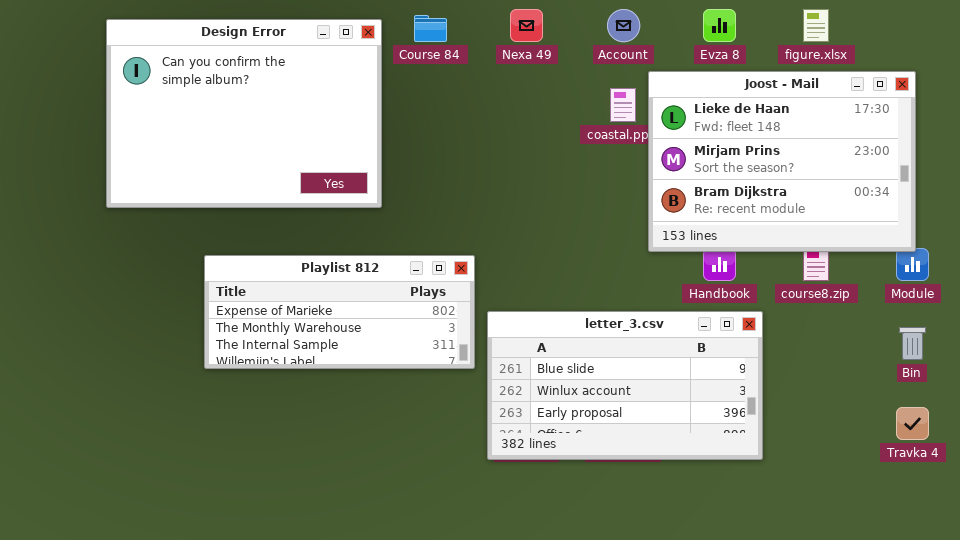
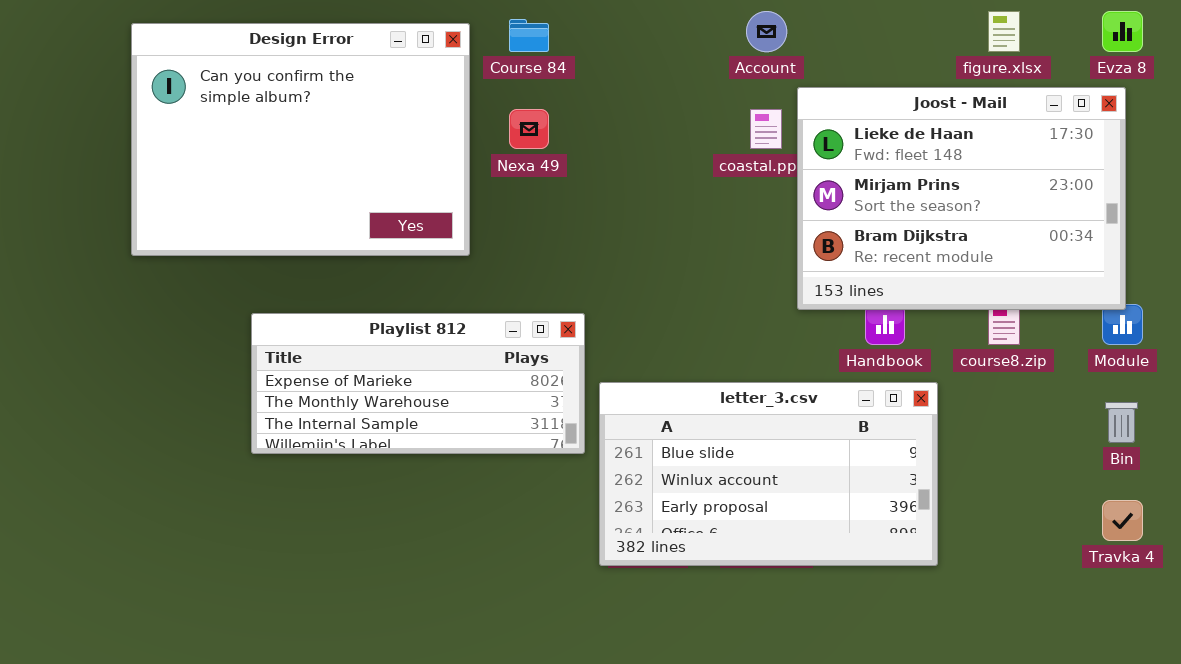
Nexa 49: [510,9,543,42] -> [509,109,549,149], moved
Evza 8: [703,9,736,42] -> [1102,11,1143,52], moved

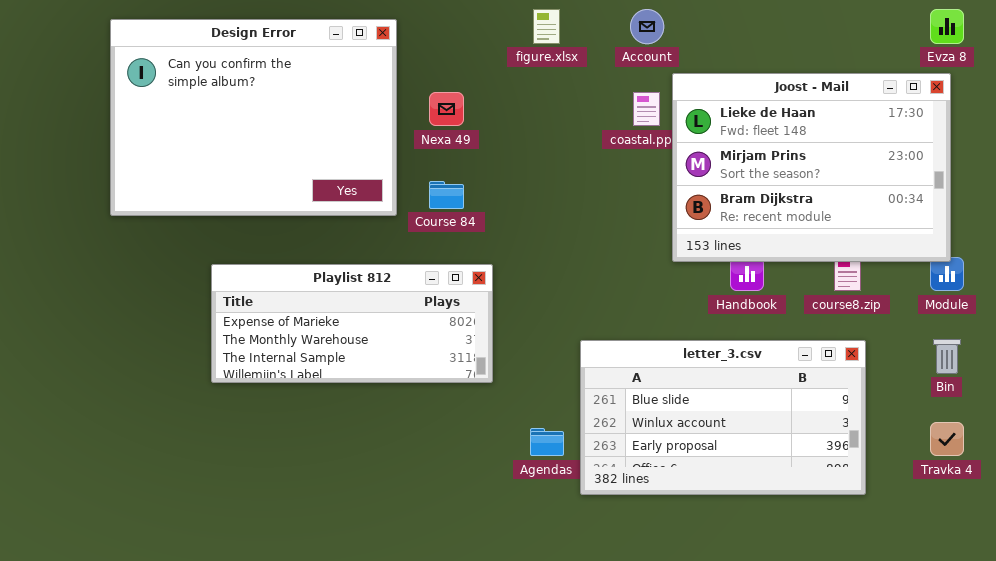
figure.xlsx: [988,11,1020,52] -> [533,9,560,44], moved
Course 84: [509,19,549,52] -> [429,181,464,209], moved
letter_3.csv: [599,382,938,566] -> [580,340,866,495], moved

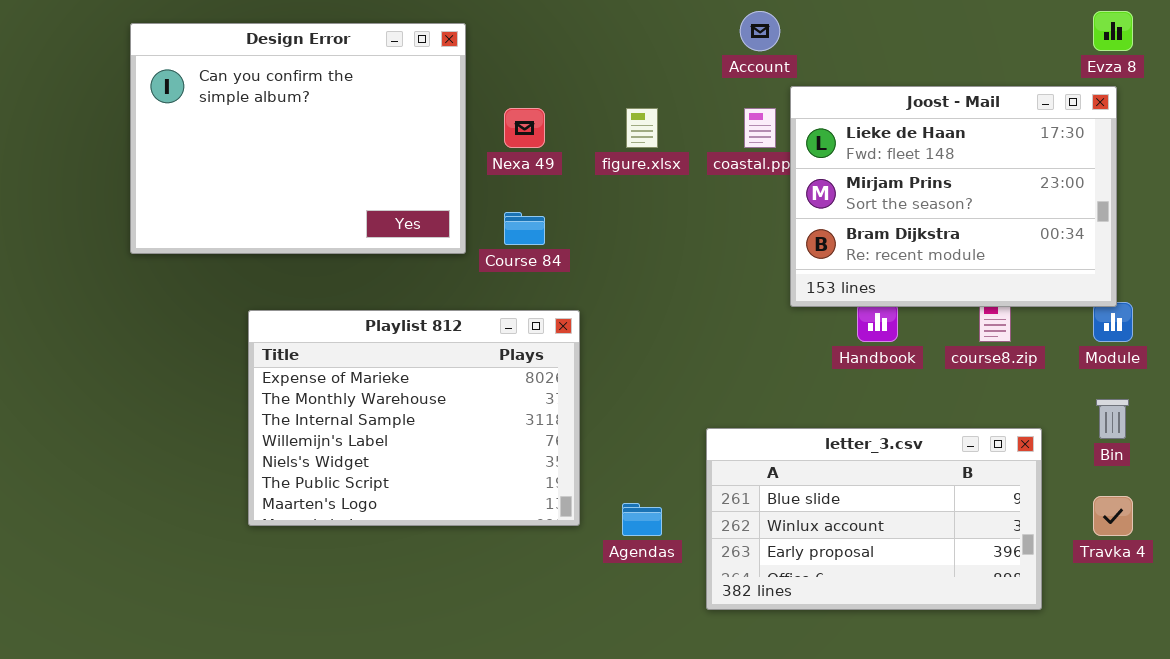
figure.xlsx: [533,9,560,44] -> [626,108,658,148], moved
Playlist 812: [211,264,493,383] -> [248,310,580,526], resized
letter_3.csv: [580,340,866,495] -> [706,428,1042,610], moved

